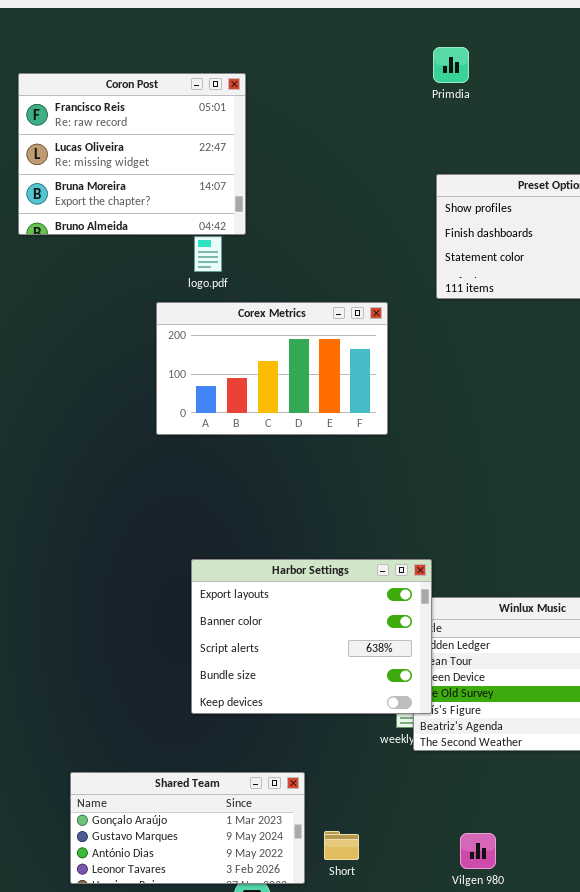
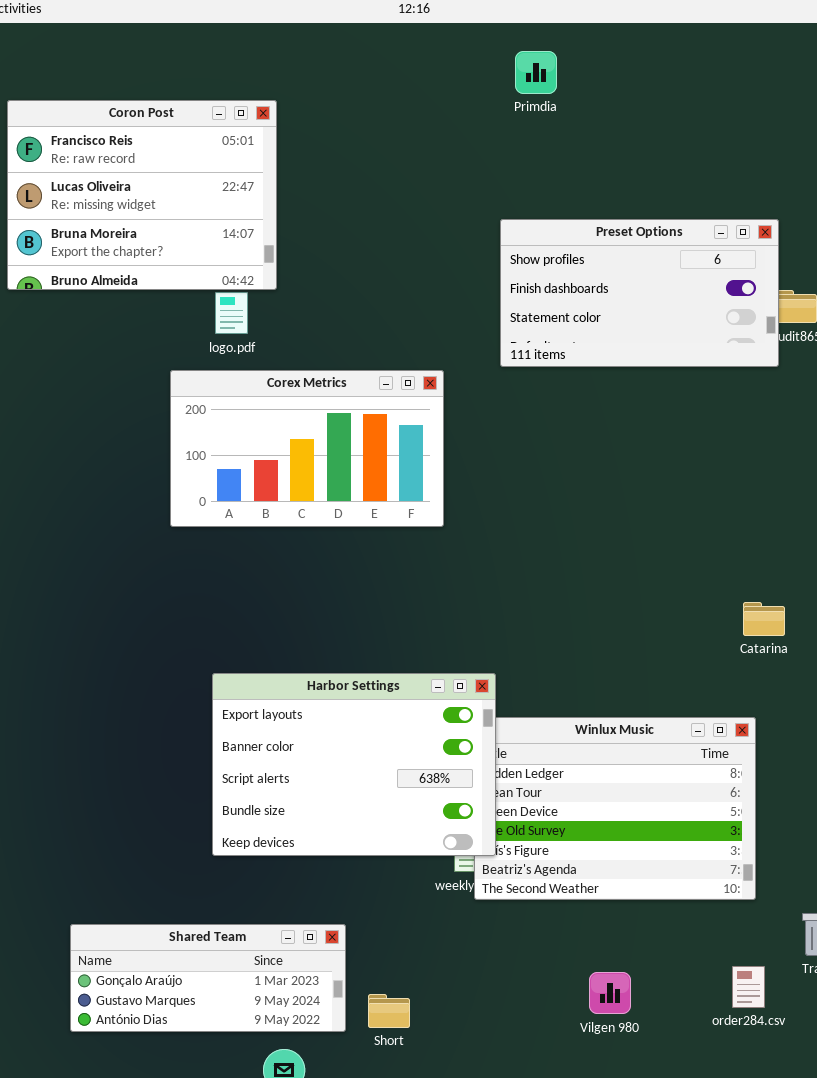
Primdia: [433,47,469,83] -> [515,51,557,94], moved
Shared Team: [70,772,305,884] -> [70,924,346,1032], resized
Vilgen 980: [460,833,496,869] -> [589,972,631,1014], moved

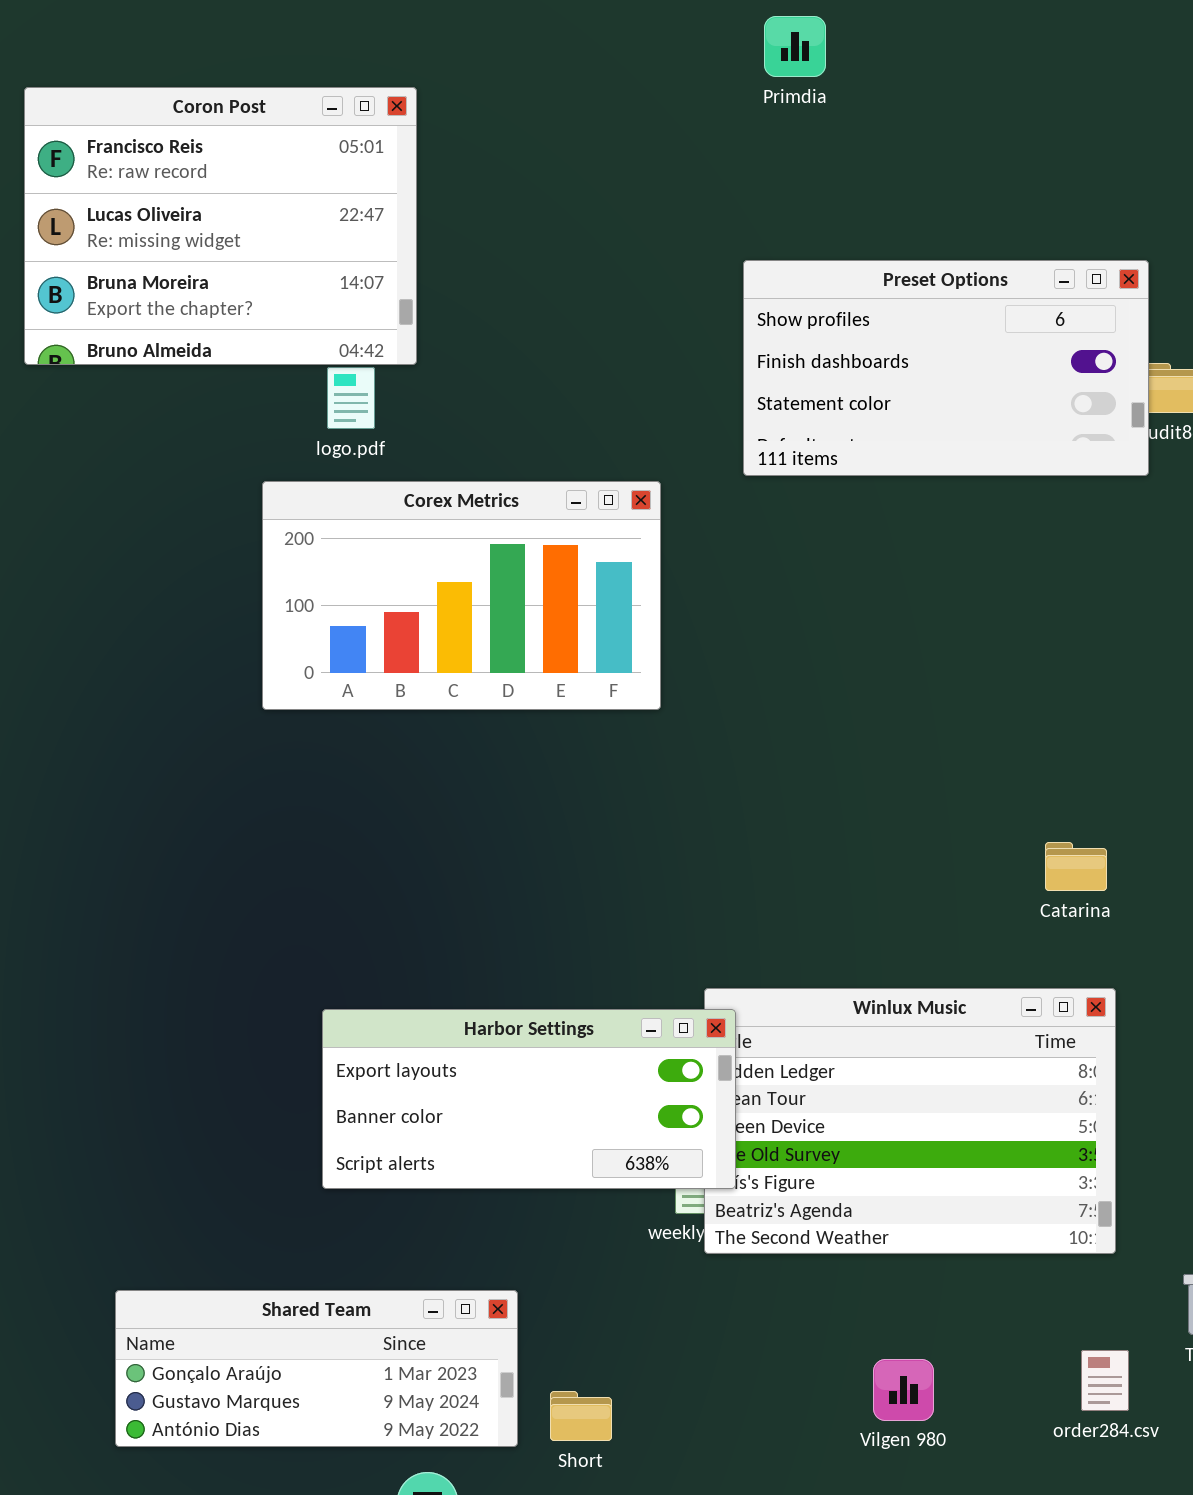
Catarina: [743,602,785,636] -> [1045,842,1107,891], moved
Harbor Settings: [212,673,496,856] -> [322,1009,736,1189], resized

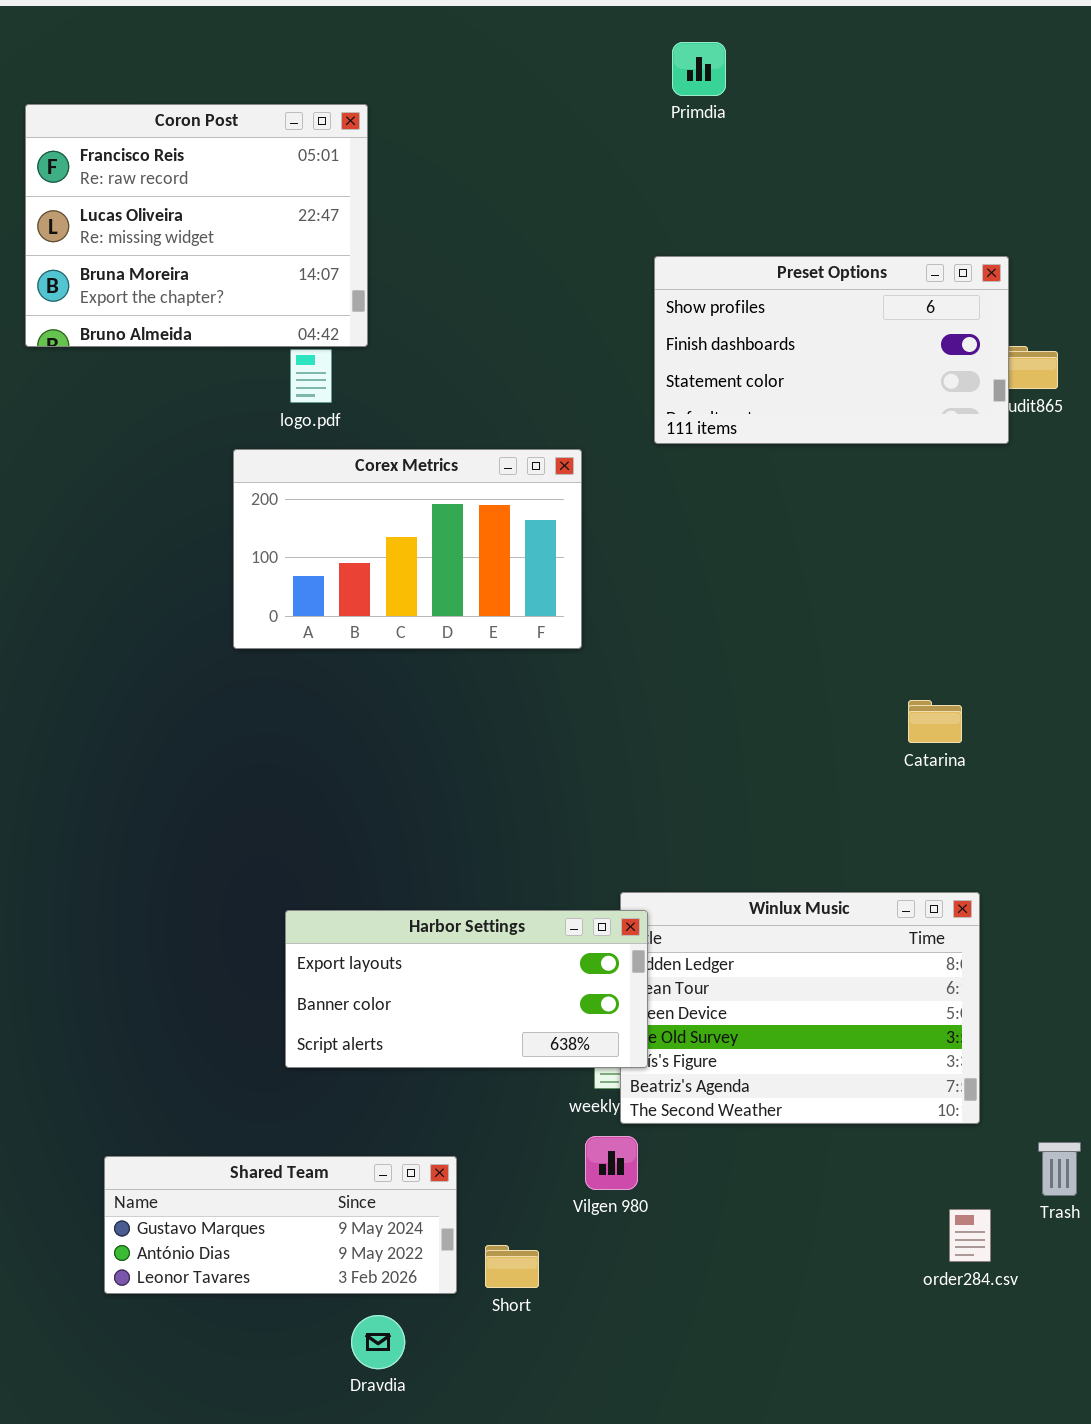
Catarina: [1045,842,1107,891] -> [908,700,962,743], moved
Shared Team: [115,1290,518,1447] -> [104,1156,457,1294], scrolled down 1 row
Vilgen 980: [873,1359,934,1421] -> [585,1136,638,1190], moved

